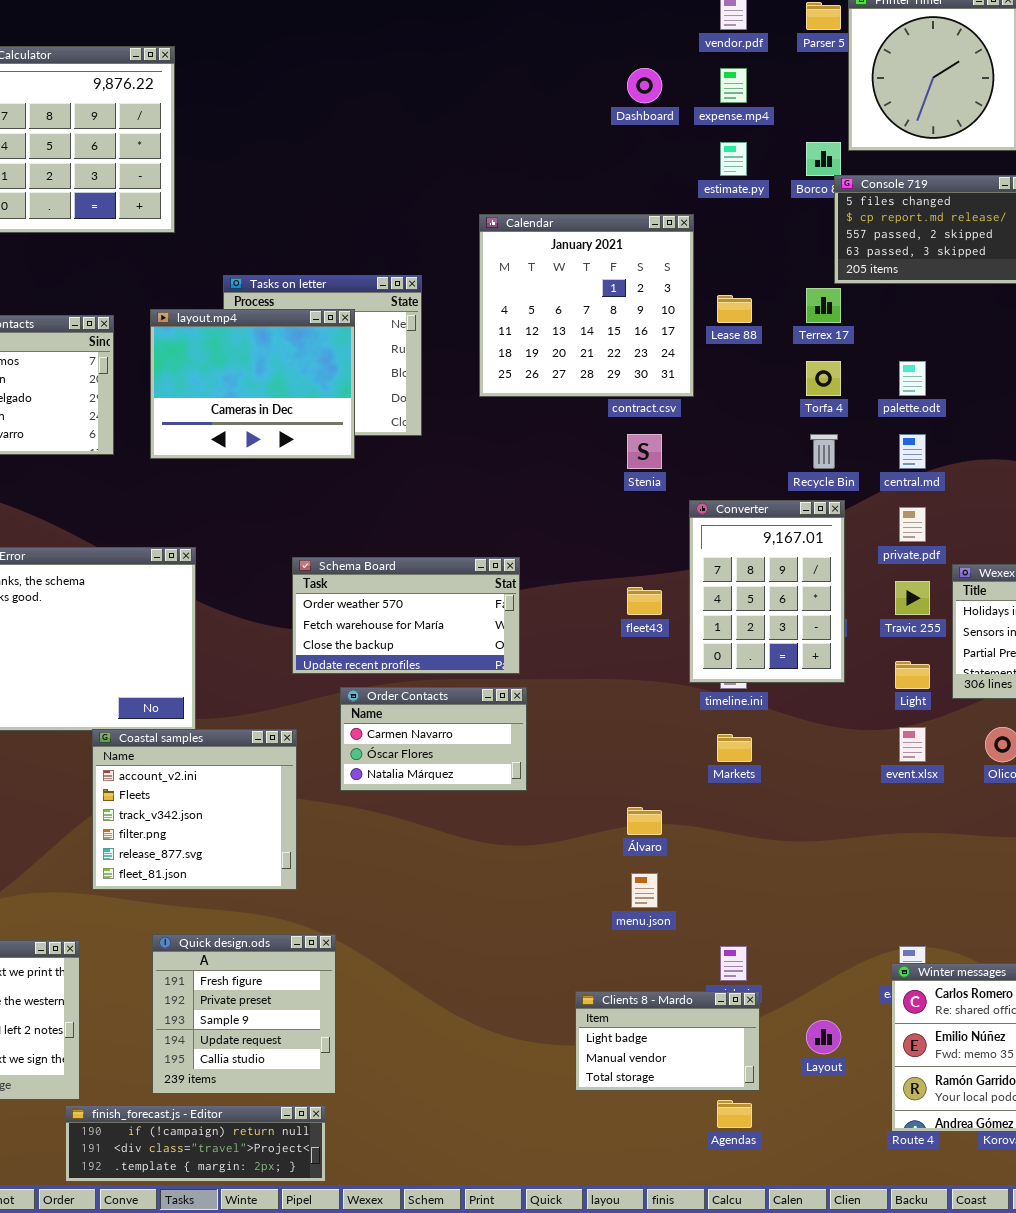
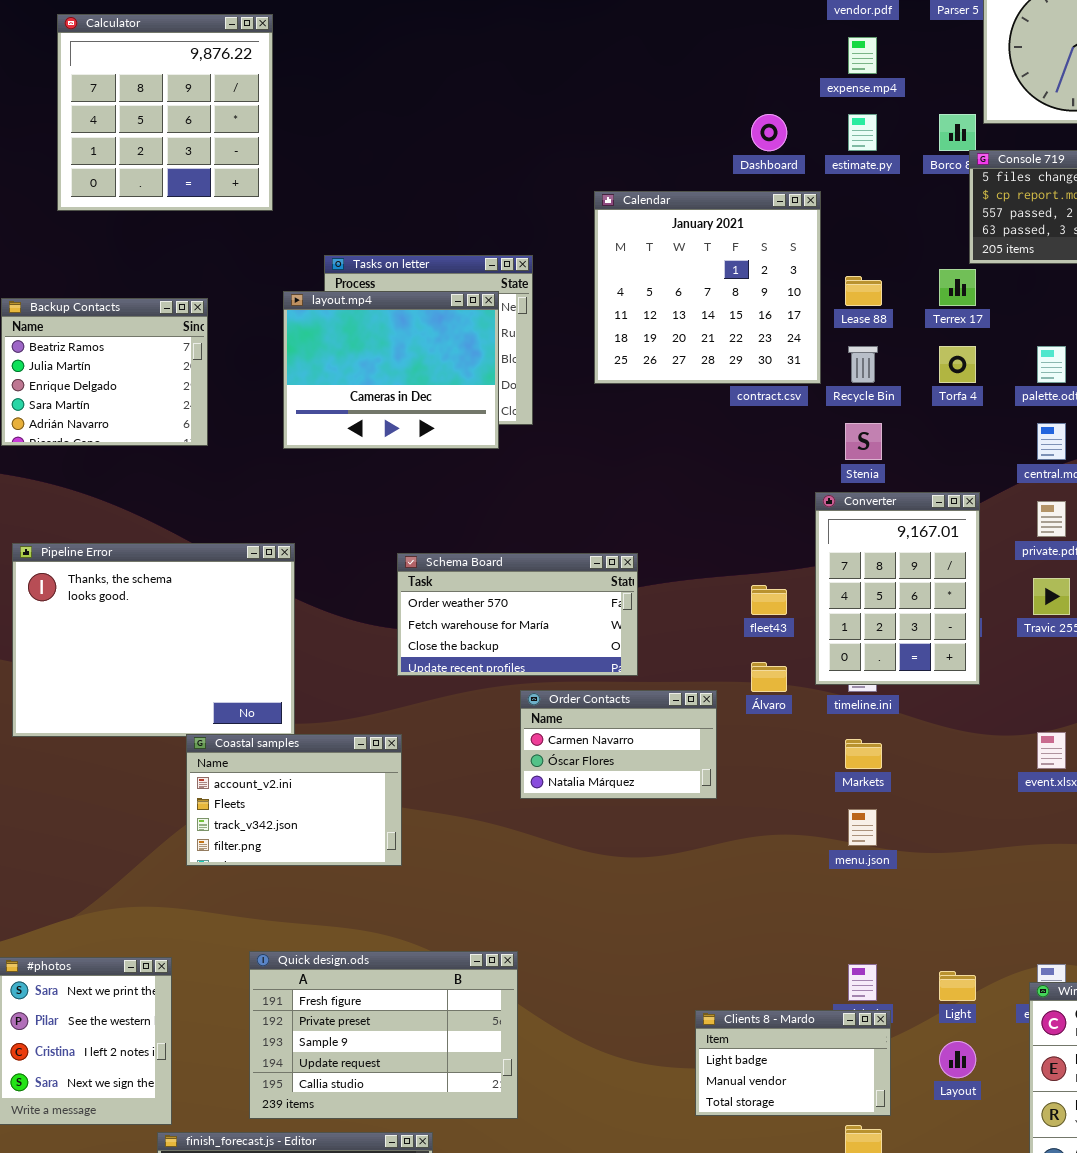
Dashboard: [627,68,662,103] -> [751,114,787,151], moved
layout.mp4: [150,309,355,459] -> [283,291,499,449], moved
Stenia: [627,434,662,469] -> [845,423,882,460], moved
Recycle Bin: [810,434,838,469] -> [848,346,878,383], moved
Light: [895,661,930,689] -> [939,971,976,1001], moved
Order Contacts: [340,687,527,791] -> [520,690,717,799], moved
Coastal samples: [92,729,297,890] -> [186,734,402,866], resized
Álvaro: [627,807,662,835] -> [751,662,787,692], moved
menu.json: [631,873,658,908] -> [848,809,877,846], moved
Quick design.ods: [152,934,336,1094] -> [249,951,518,1119], resized

